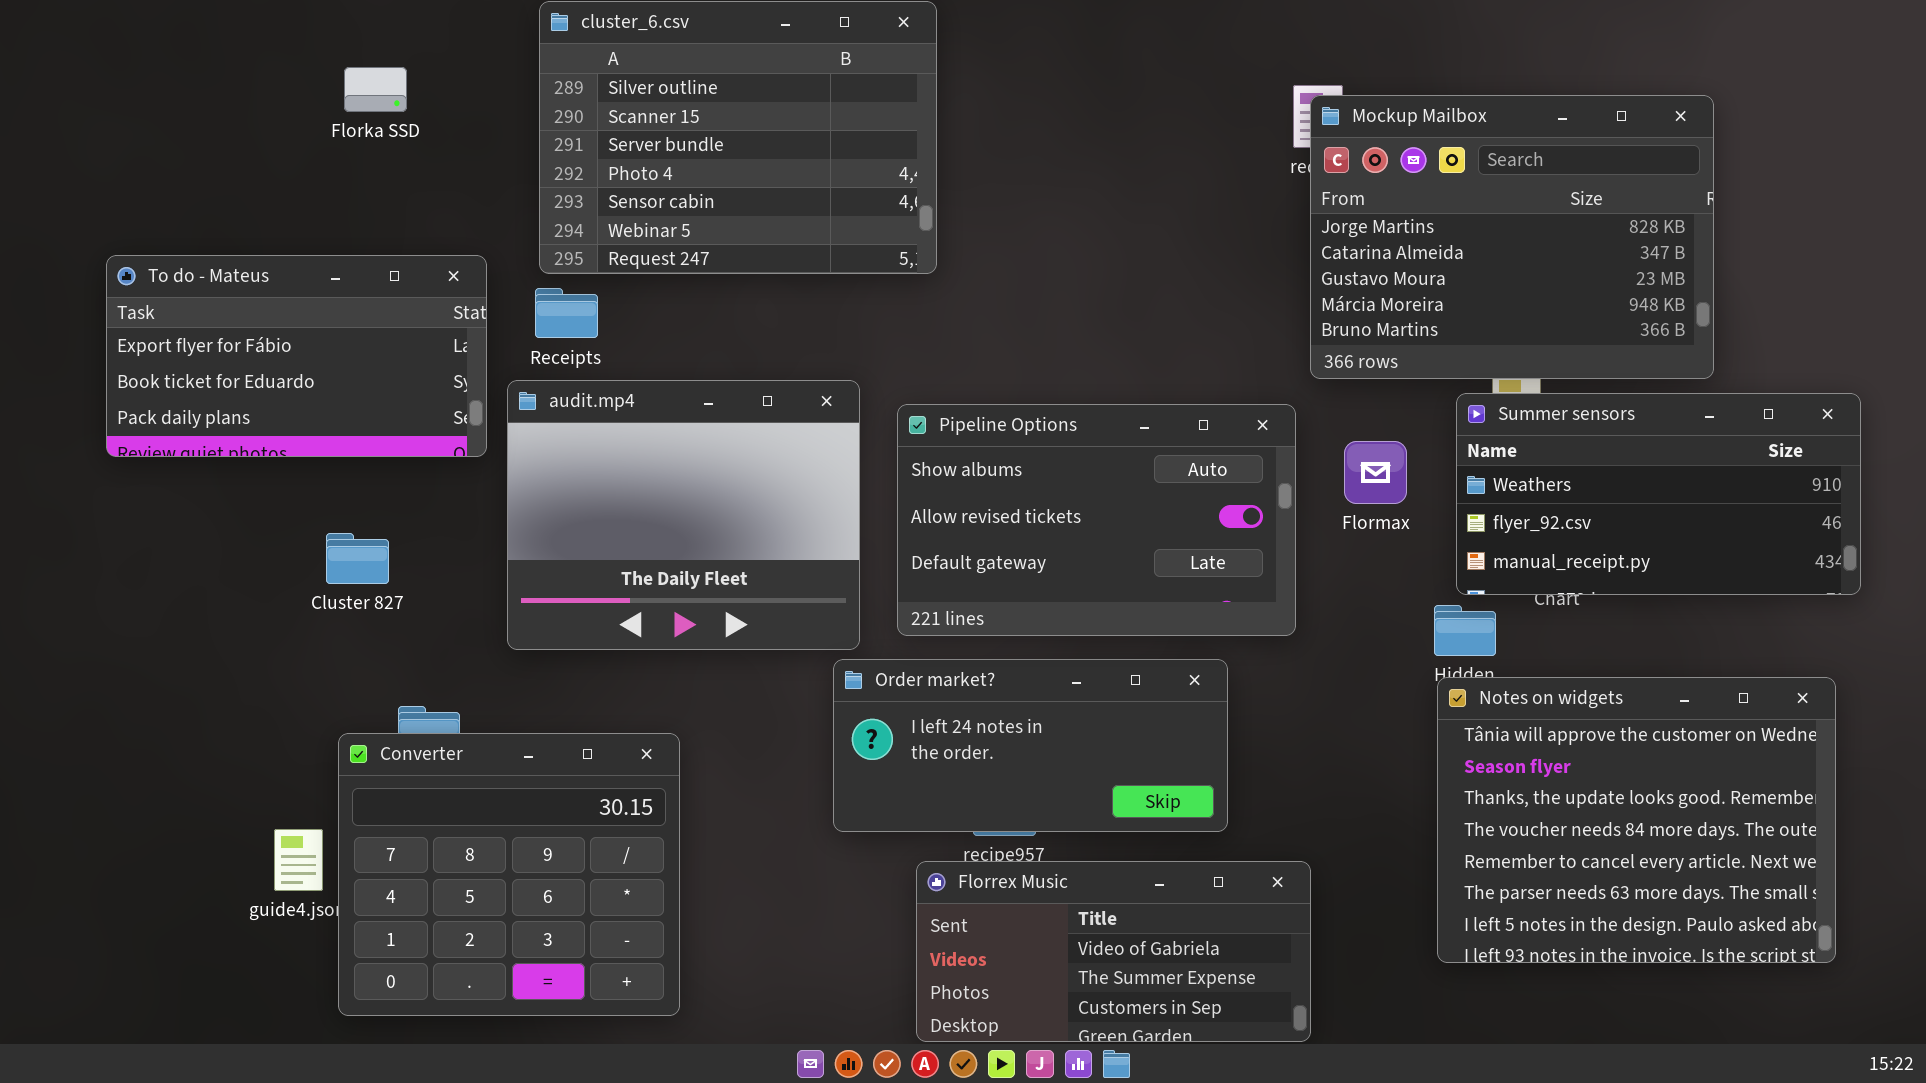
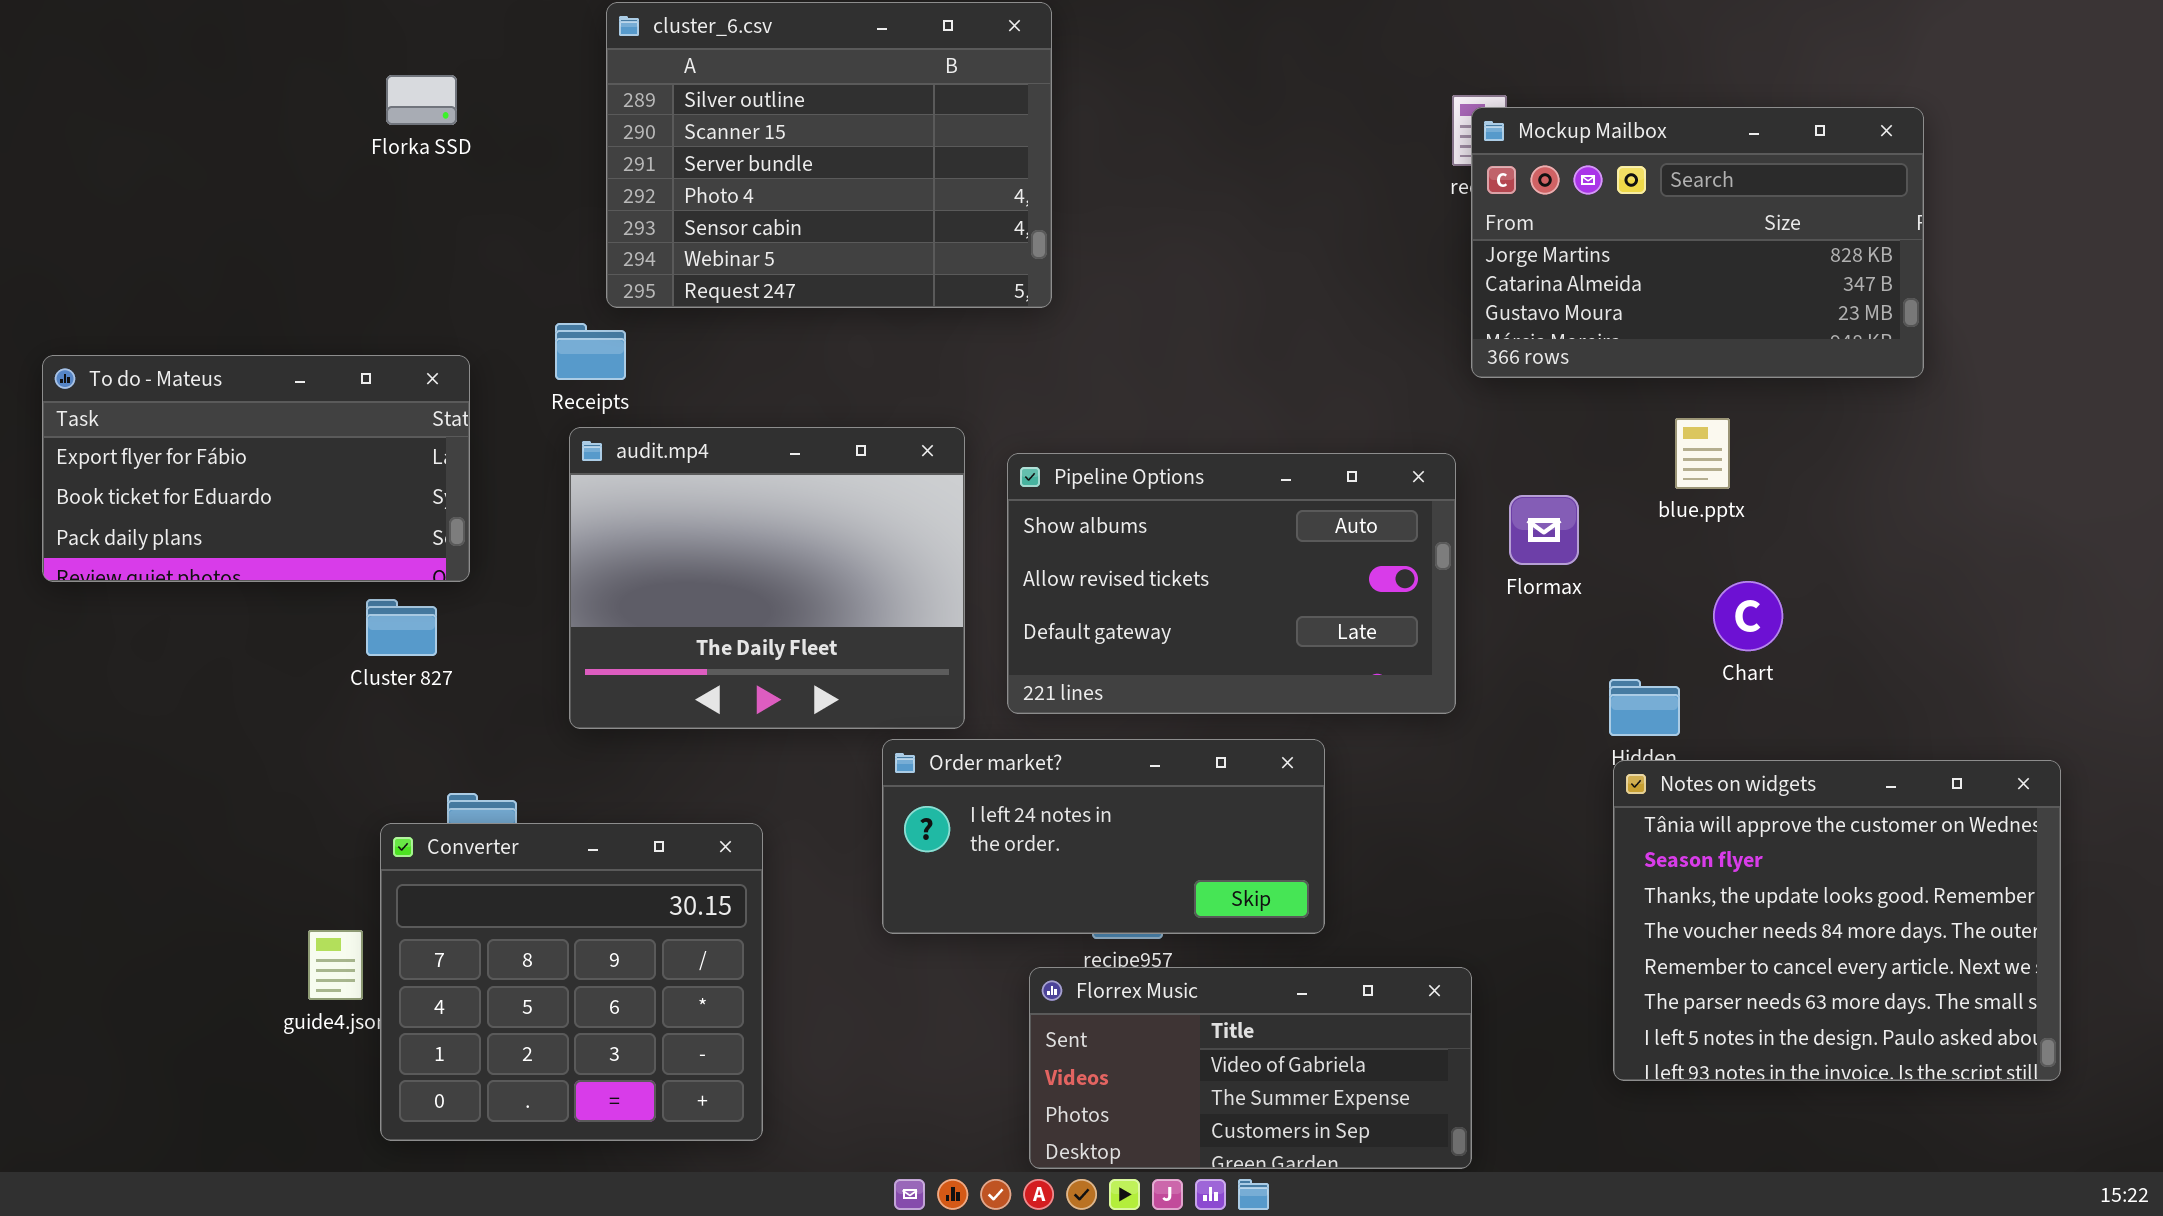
Mockup Mailbox: [1310,95,1714,379] -> [1471,107,1924,378], resized
To do - Mateus: [106,255,487,457] -> [42,355,470,582], moved
Receipts: [535,288,598,338] -> [555,323,626,380], moved
Summer sensors: [1456,393,1861,595] -> none, closed
Order market?: [833,659,1228,832] -> [882,739,1325,934], moved

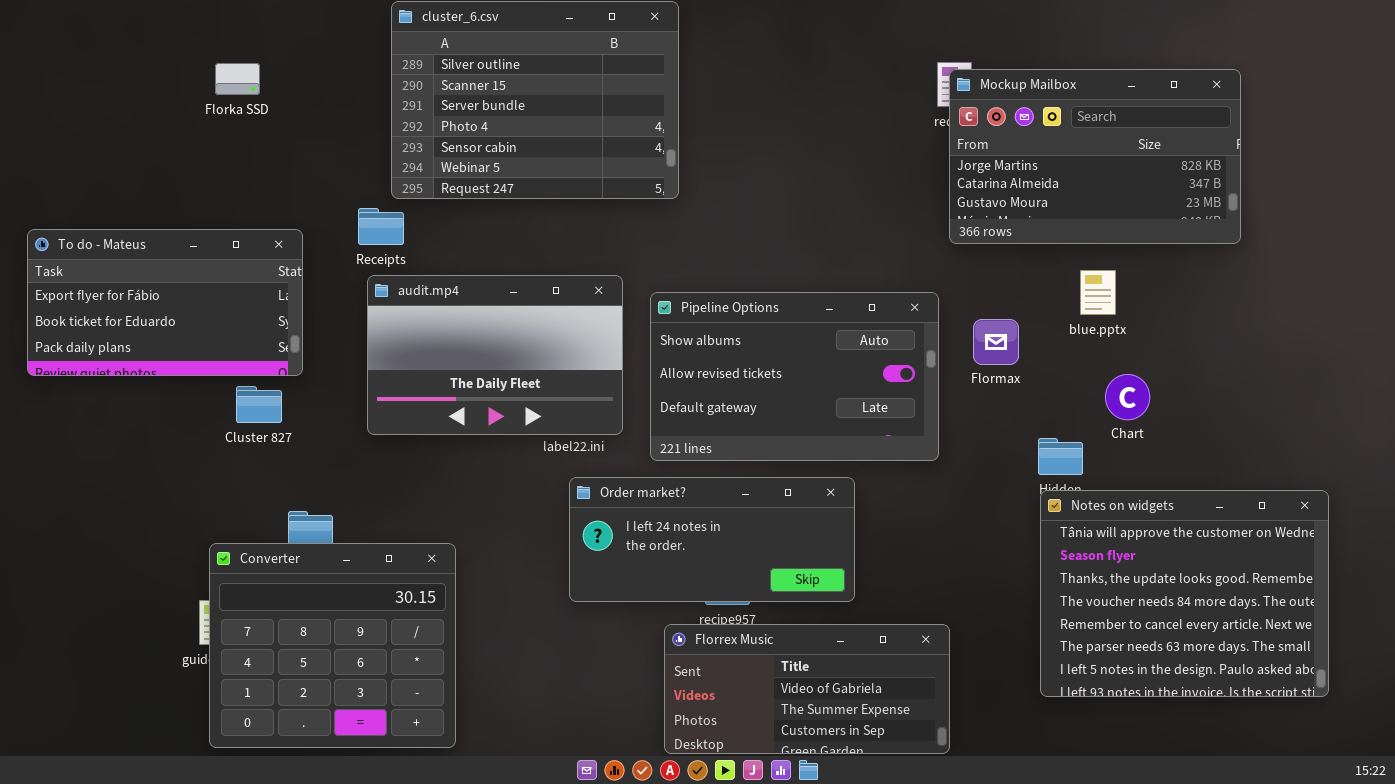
Florka SSD: [386,75,457,125] -> [215,63,260,95], moved
audit.mp4: [569,427,965,729] -> [367,275,623,435], resized
Converter: [380,823,763,1141] -> [209,543,456,748], moved

